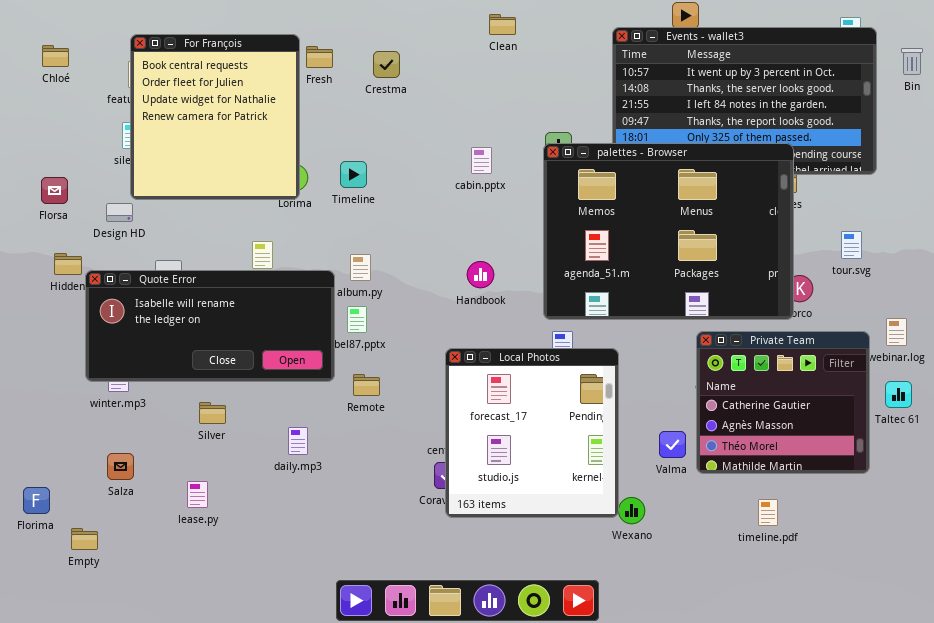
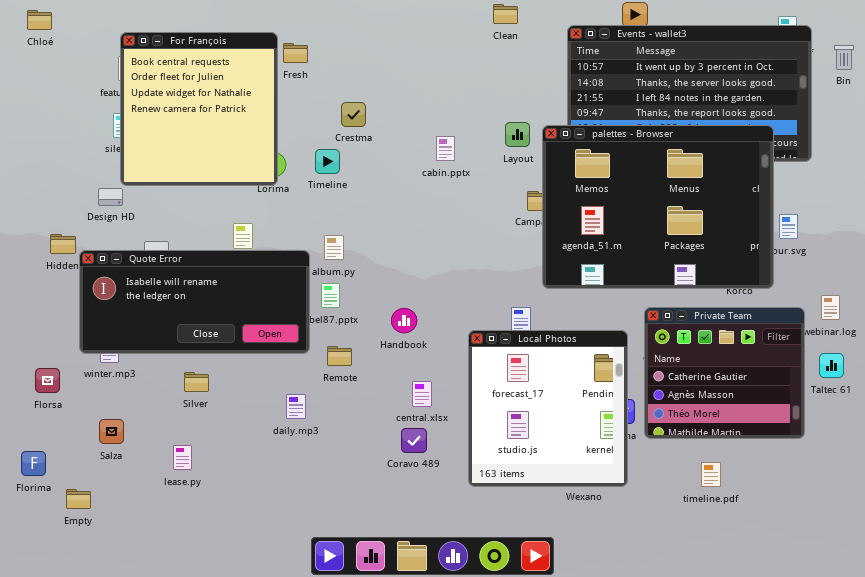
Clean: [489,14,516,35] -> [493,4,518,24], moved
Chloé: [42,45,69,67] -> [27,10,52,30], moved
Crestma: [373,51,400,78] -> [341,102,366,127], moved
palettes - Browser: [543,143,794,320] -> [542,125,774,289], moved
Florsa: [41,177,68,204] -> [35,368,60,393], moved
Handbook: [467,261,494,288] -> [391,308,417,333], moved
Local Photos: [445,348,619,518] -> [468,330,628,487], moved
daily.mp3: [288,427,308,455] -> [286,394,306,419], moved

